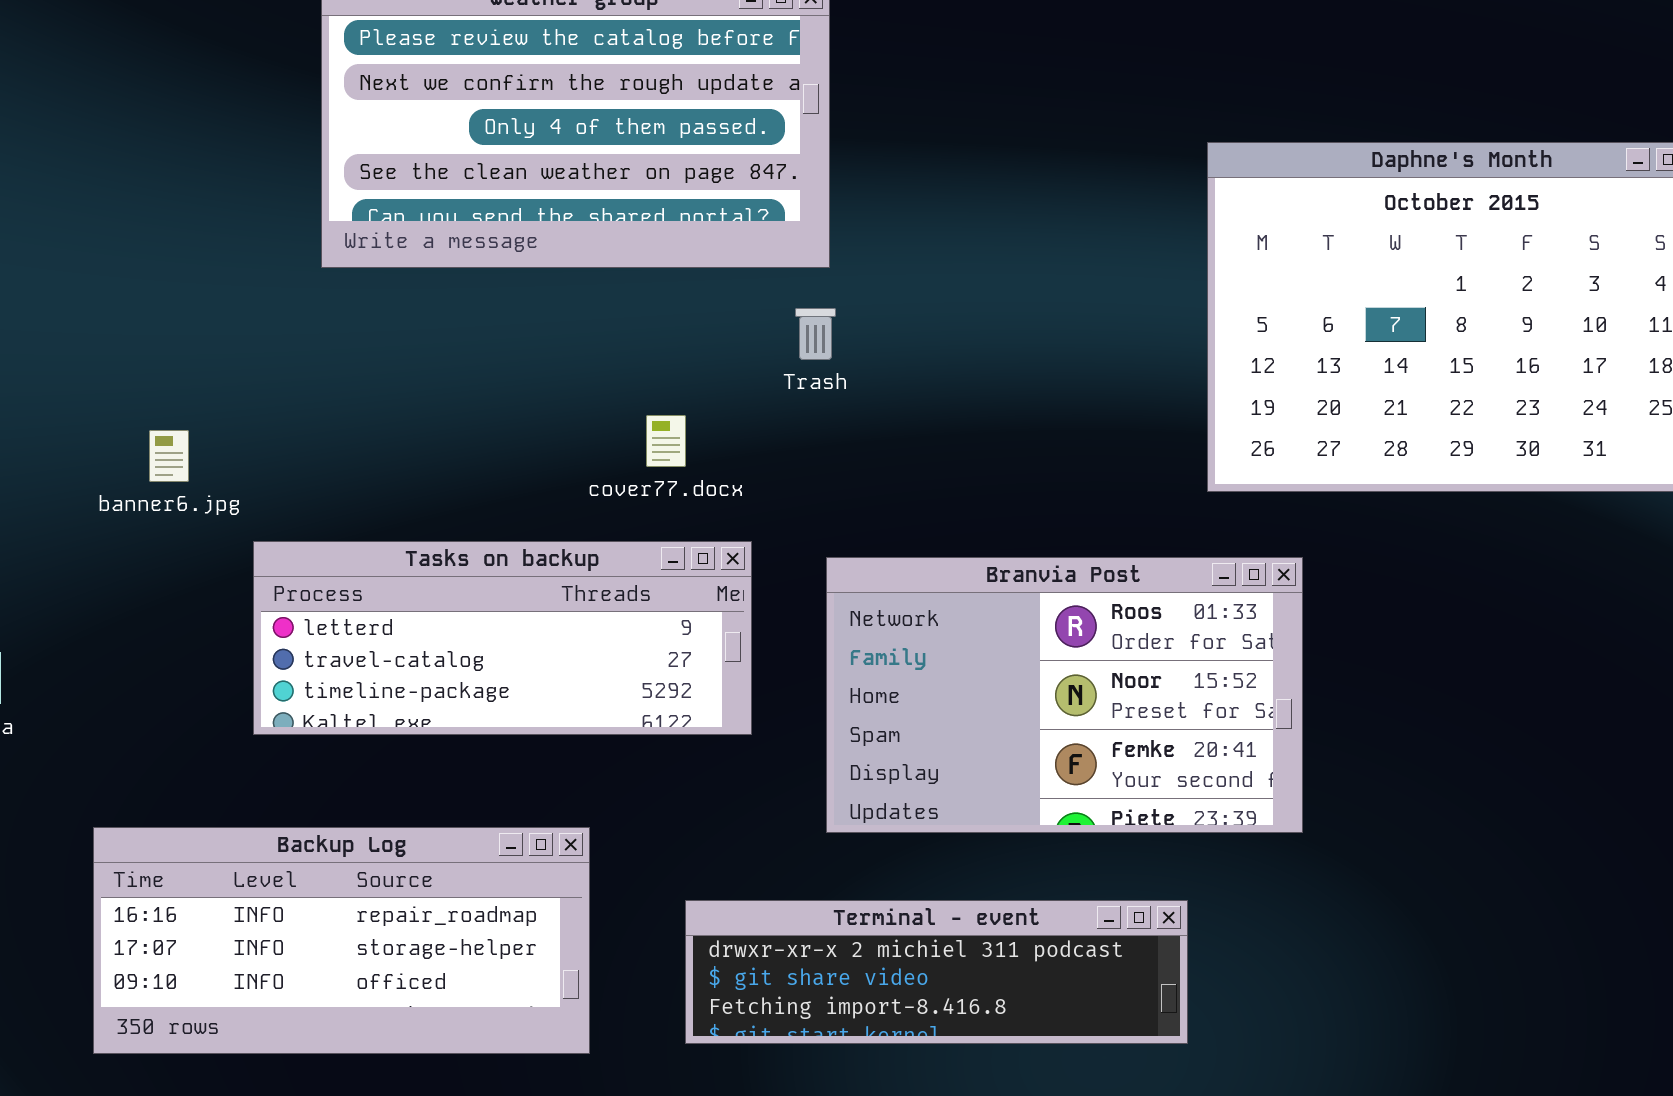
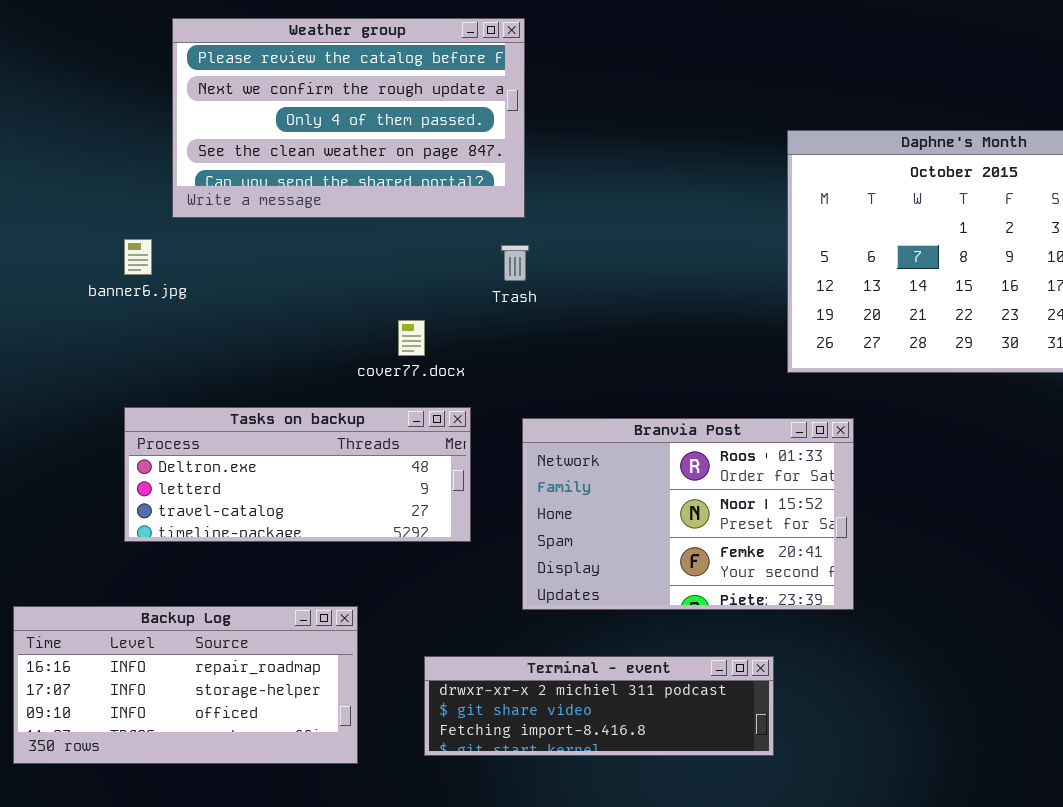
banner6.jpg: [149,430,189,482] -> [124,239,152,275], moved
Tasks on backup: [253,541,752,735] -> [124,407,471,542], scrolled up 1 row

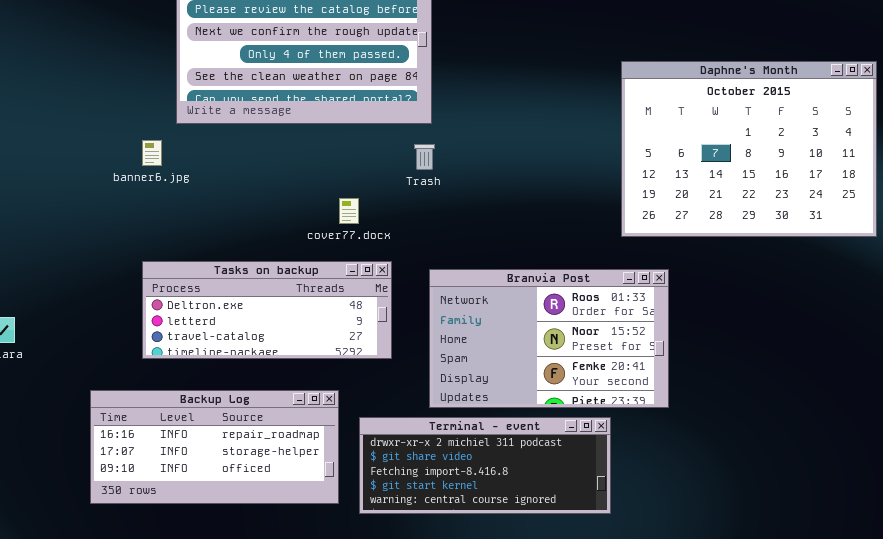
Backup Log: [13,606,358,764] -> [90,390,339,504], moved
Terminal - event: [424,656,774,756] -> [359,417,611,514], resized

